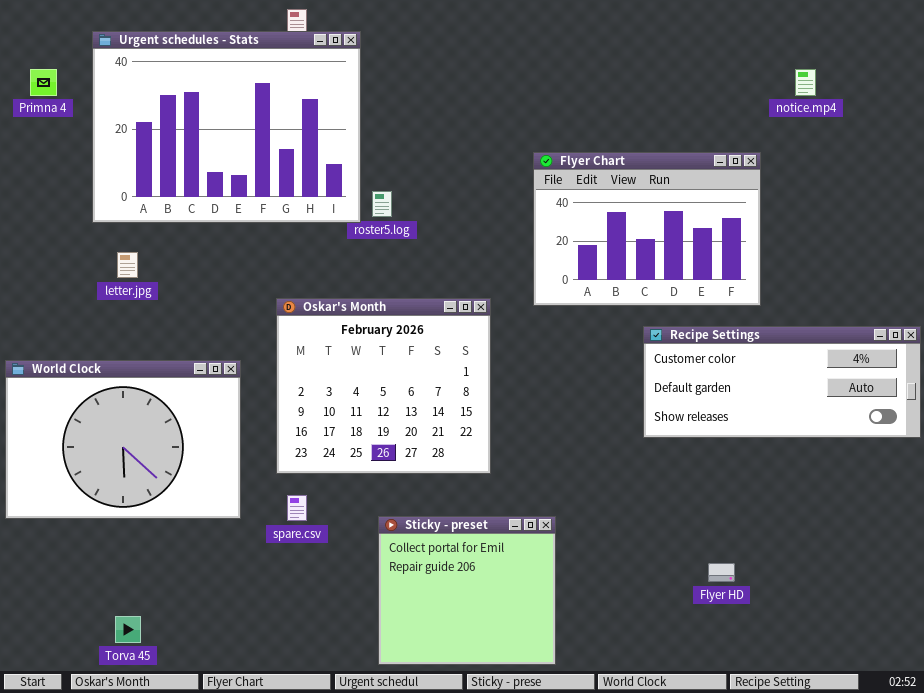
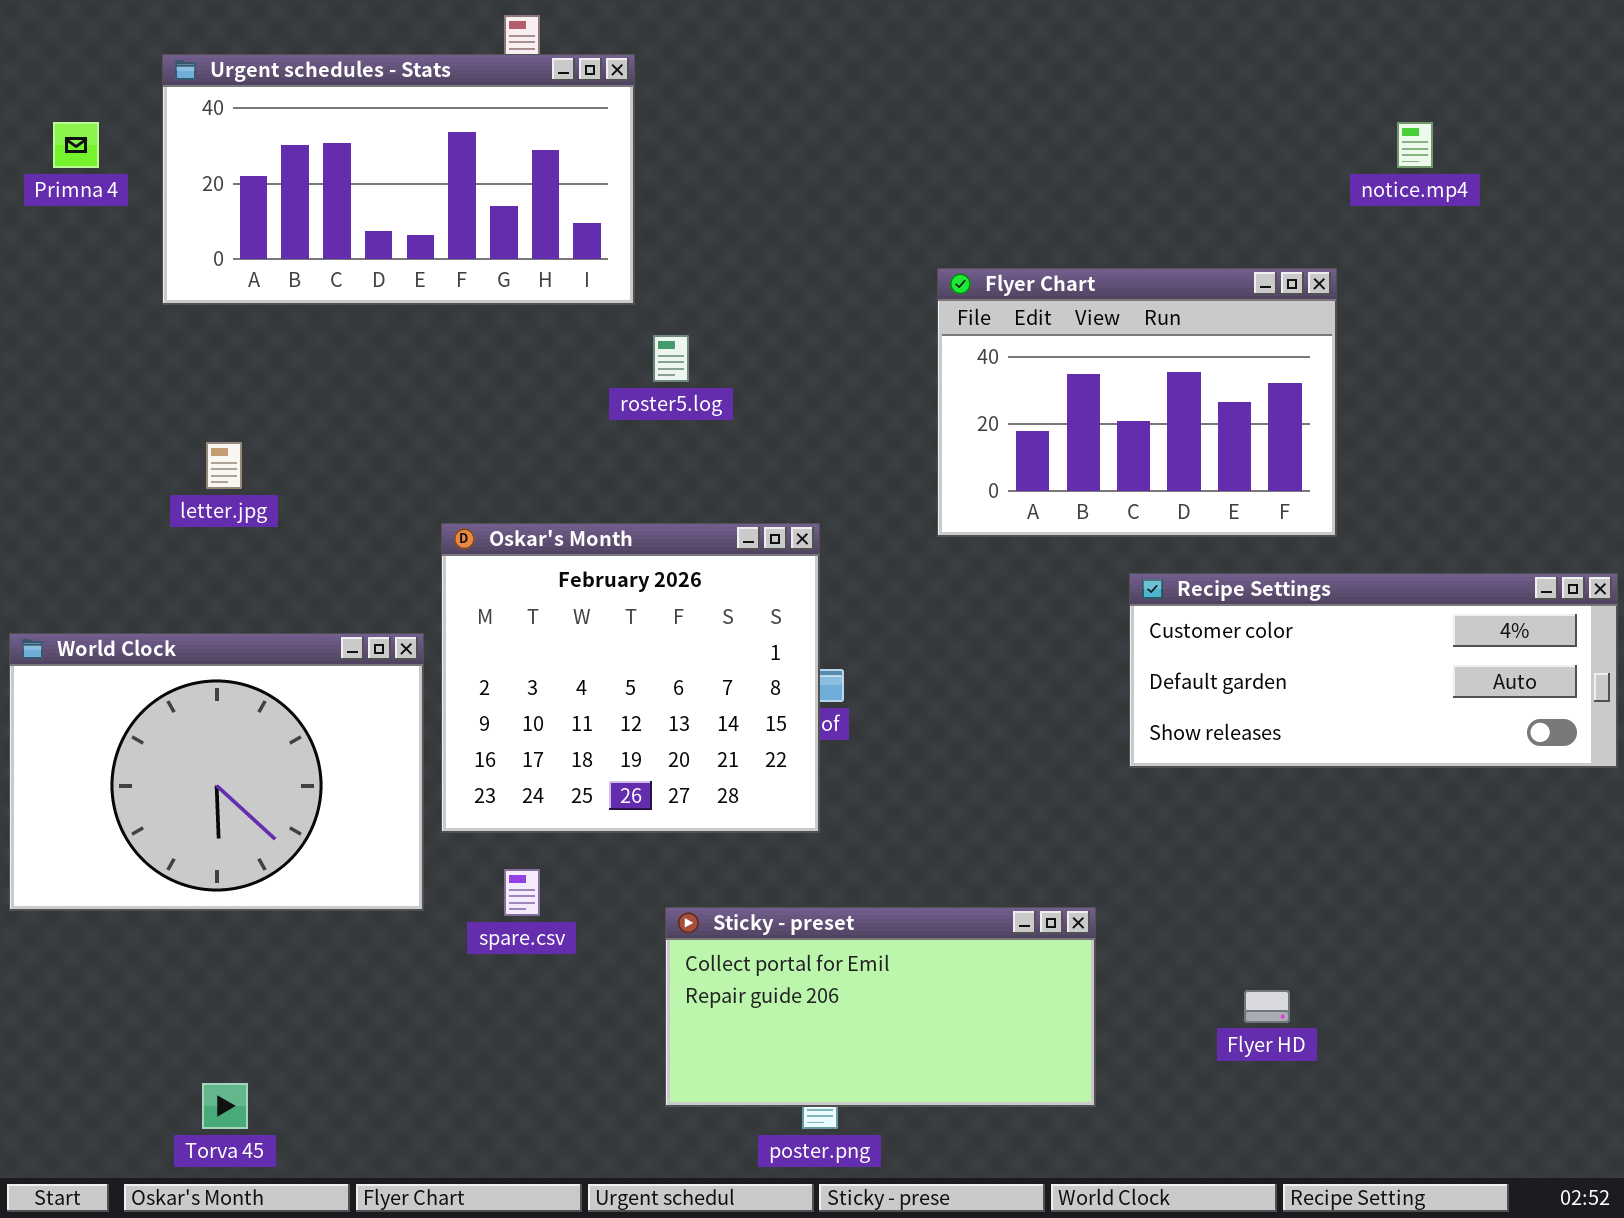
Urgent schedules - Stats: [92,31,361,223] -> [162,54,635,305], resized
Oskar's Month: [276,298,491,474] -> [441,523,820,833], moved
Sticky - preset: [378,516,556,665] -> [665,907,1096,1107], resized

